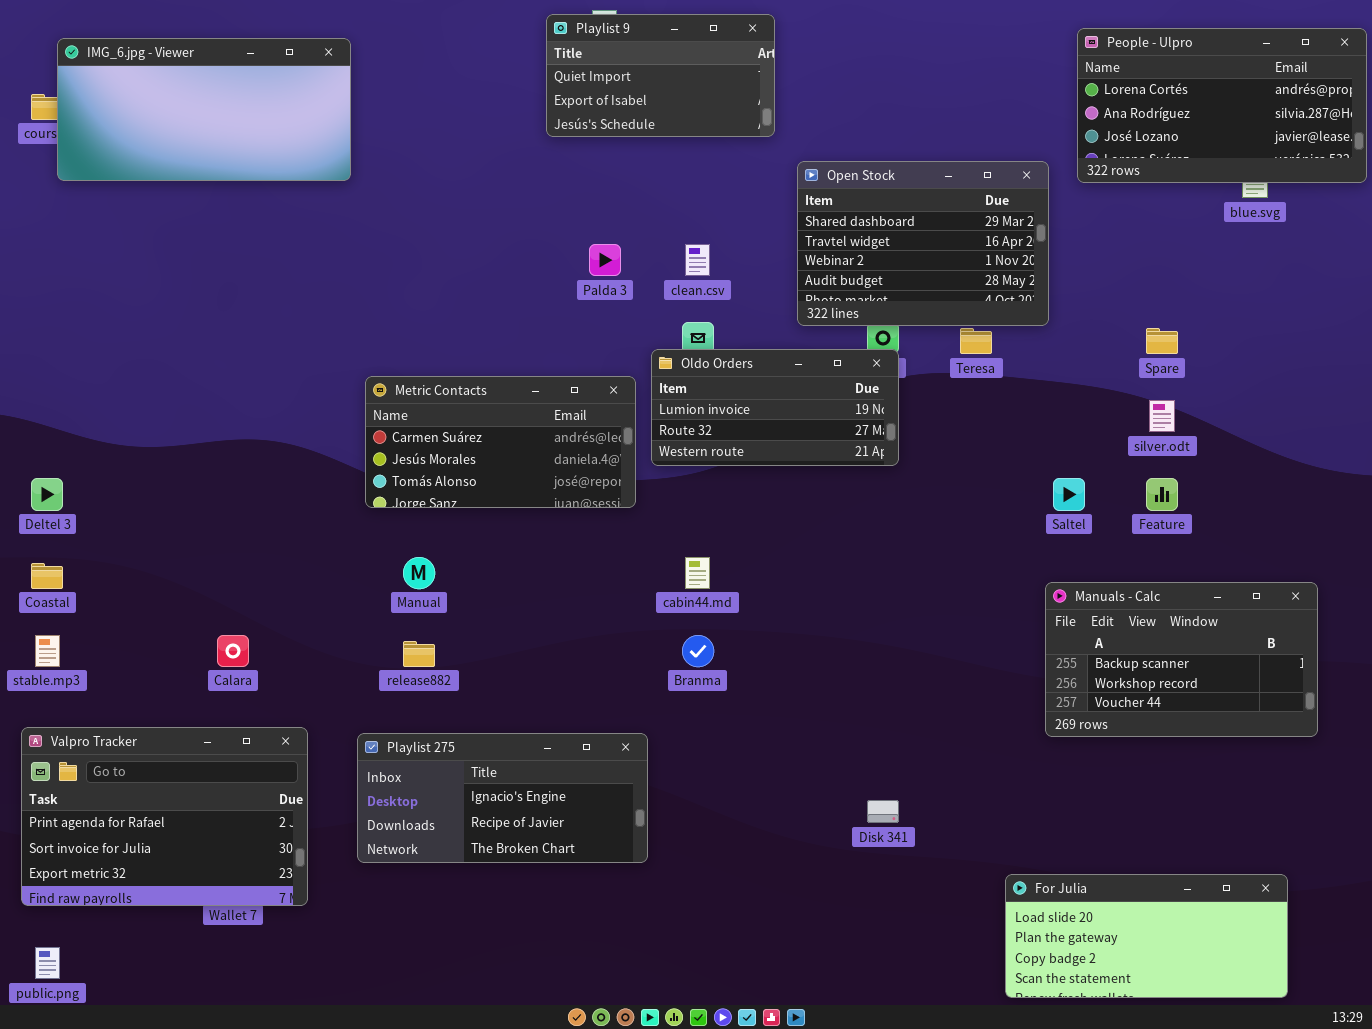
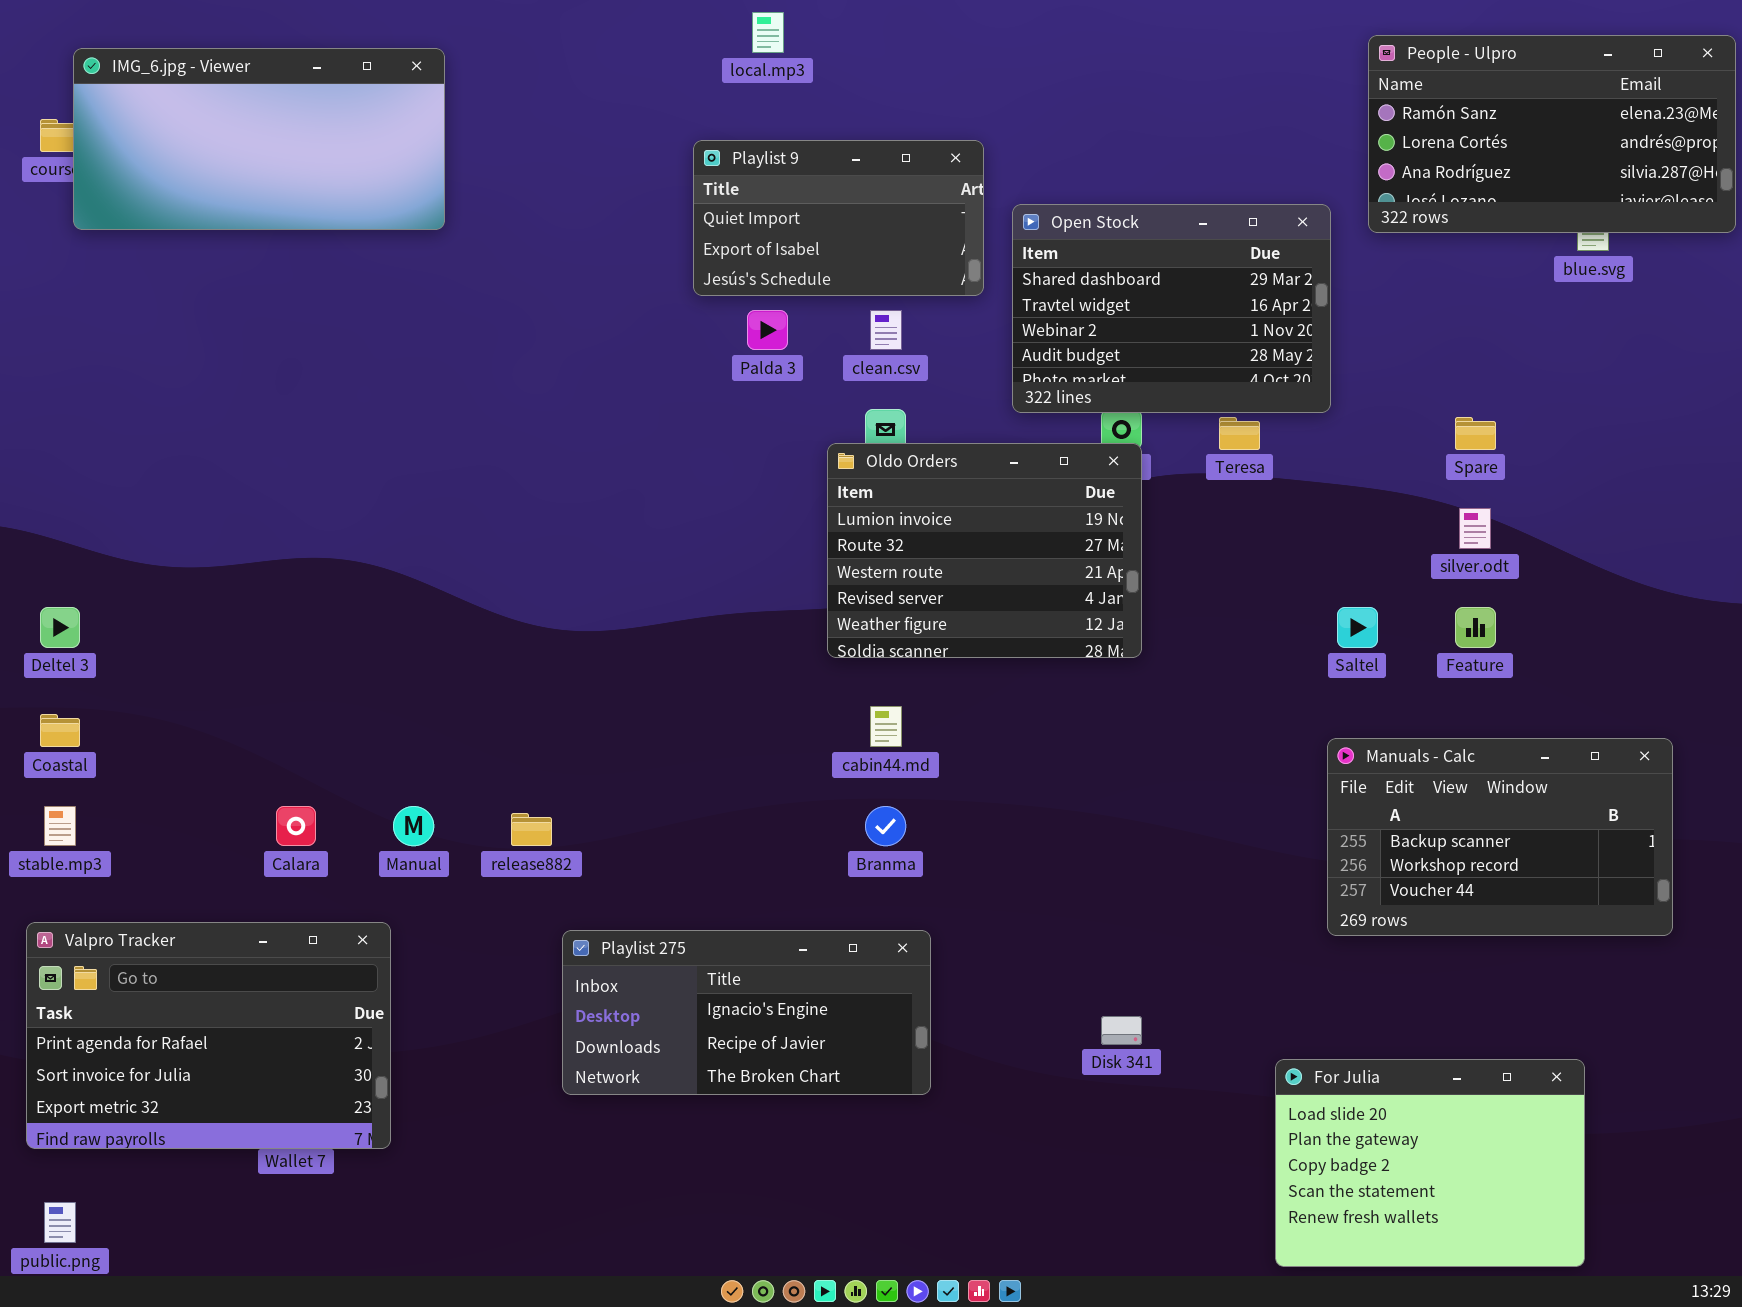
Playlist 9: [546,14,775,137] -> [693,140,984,296], moved
People - Ulpro: [1077,28,1367,183] -> [1368,35,1736,233], scrolled up 1 row
Oldo Orders: [651,349,899,466] -> [827,443,1142,658], resized
Metric Contacts: [365,376,636,508] -> none, closed
Manual: [403,557,435,589] -> [393,806,434,846], moved
Playlist 275: [357,733,648,863] -> [562,930,931,1095], moved
For Julia: [1005,874,1288,998] -> [1275,1059,1585,1267], resized

